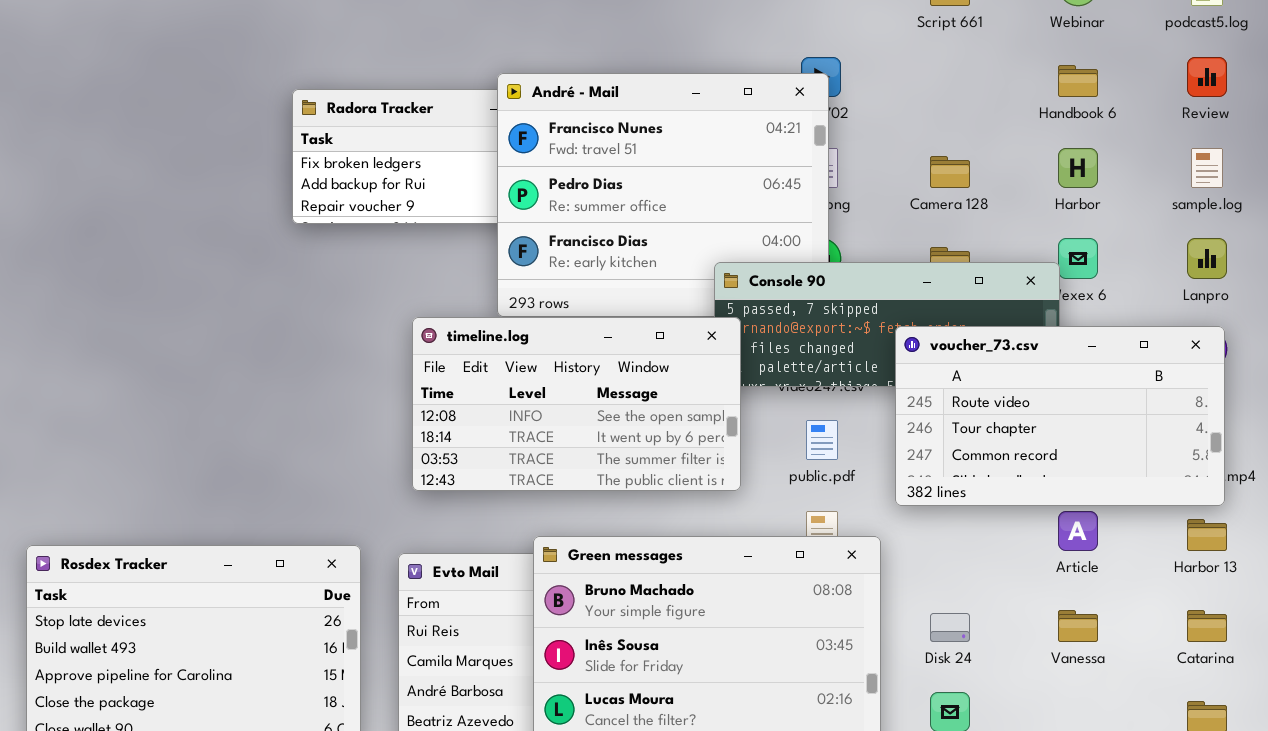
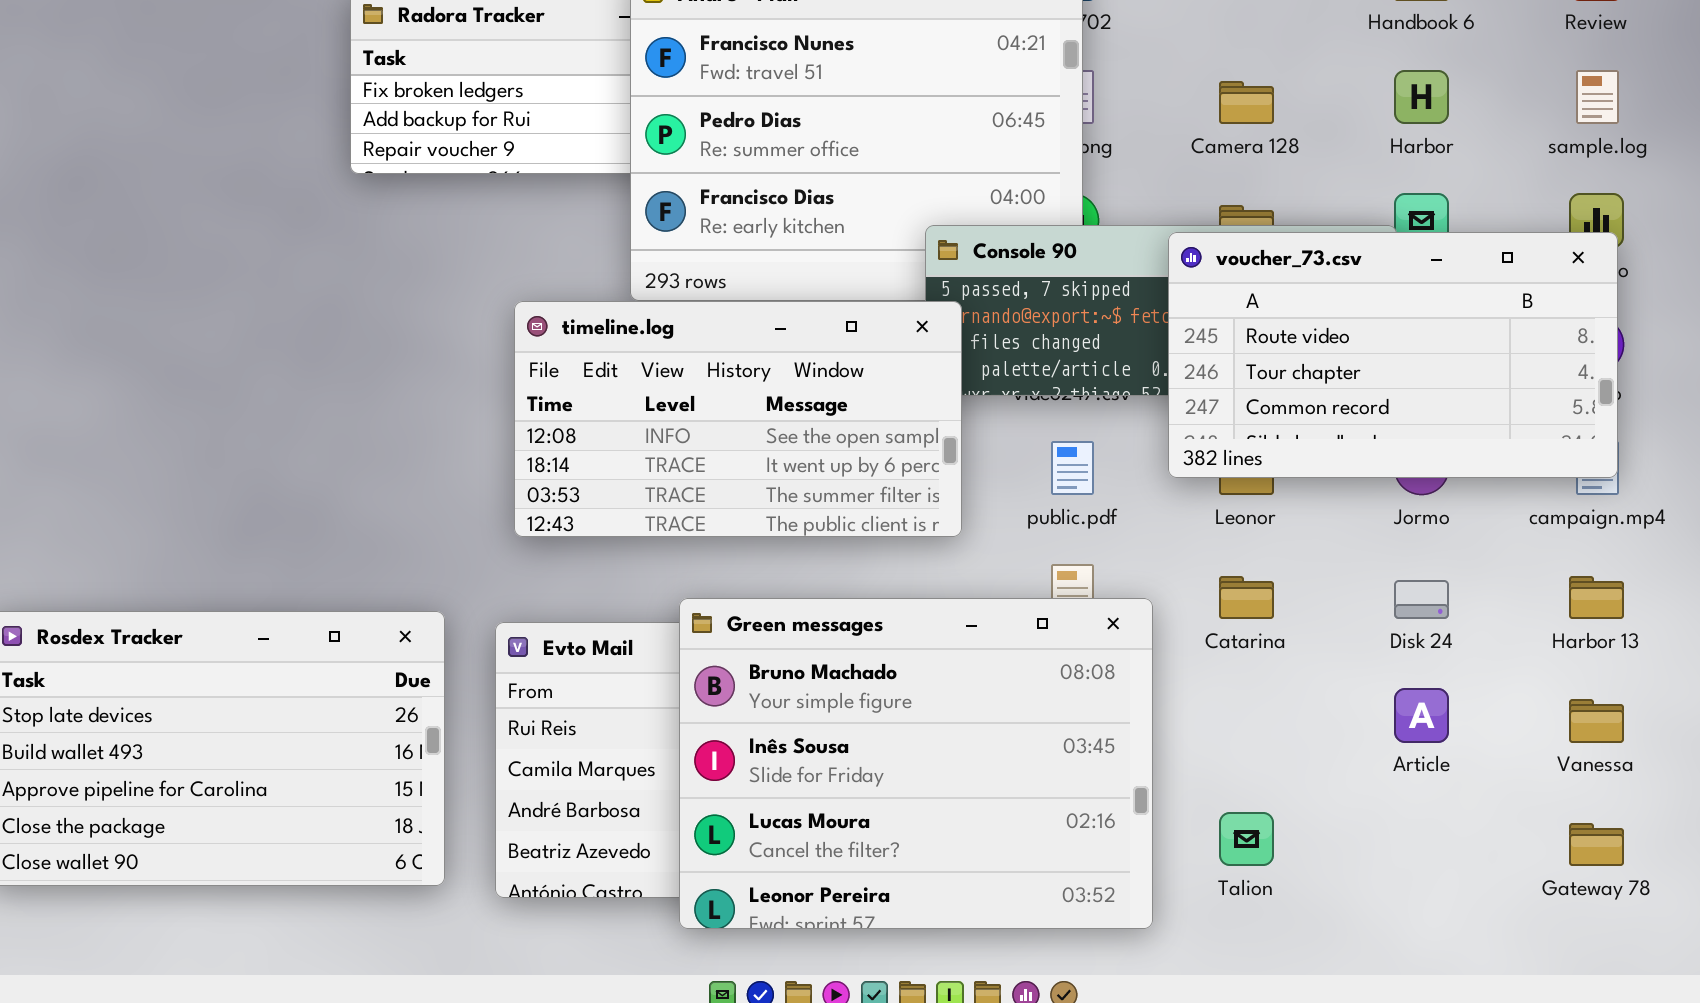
voucher_73.csv: [895,326,1225,506] -> [1168,232,1618,478], moved
Article: [1058,511,1098,551] -> [1394,688,1449,743], moved
Vanessa: [1058,610,1098,642] -> [1569,699,1624,743], moved
Catarina: [1187,610,1227,642] -> [1219,576,1274,619], moved
Disk 24: [930,613,970,642] -> [1394,580,1449,619], moved

